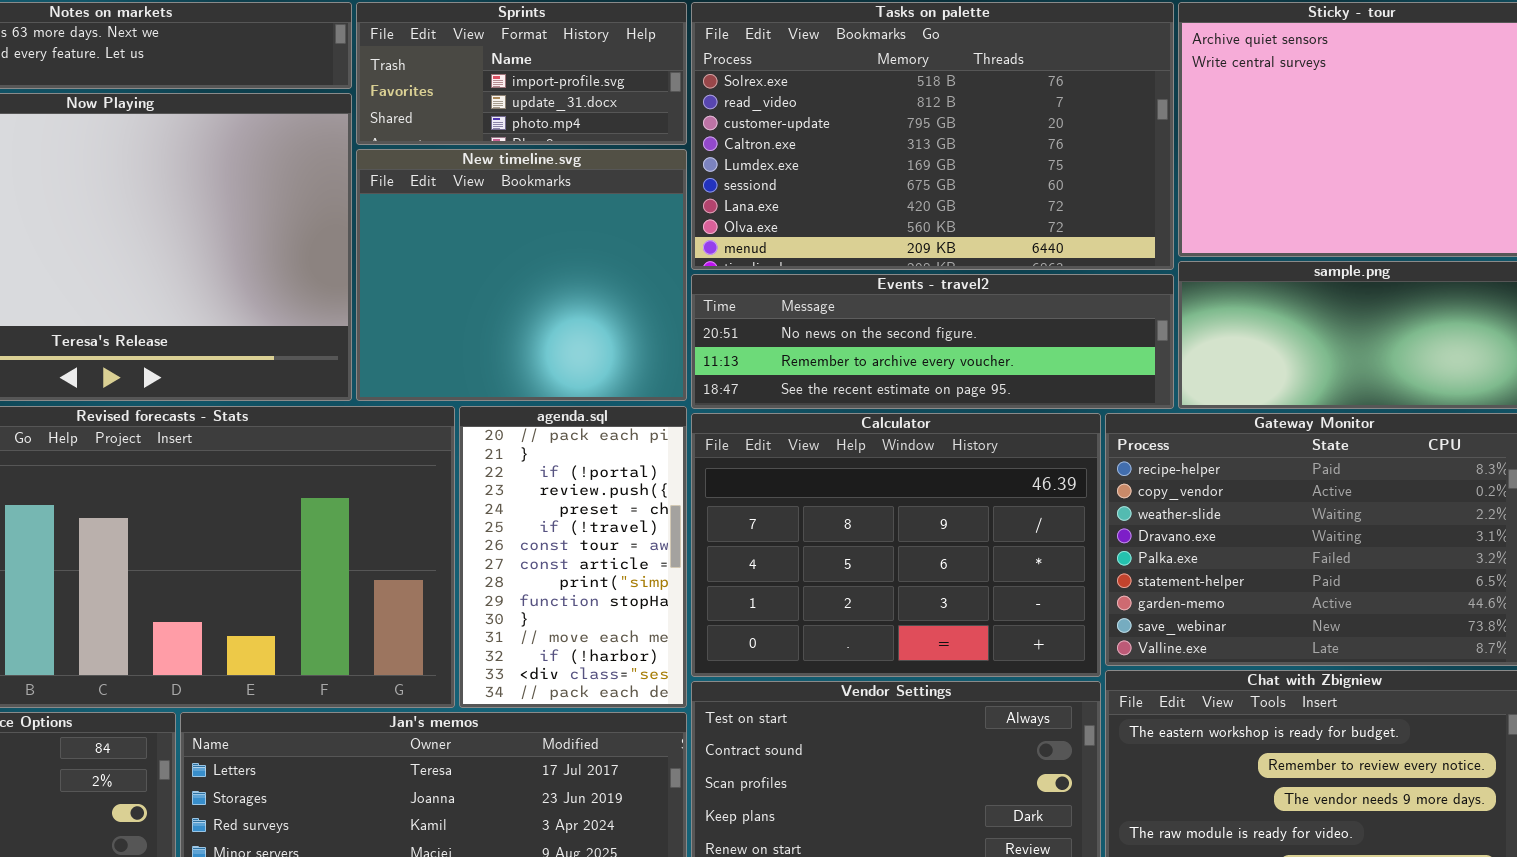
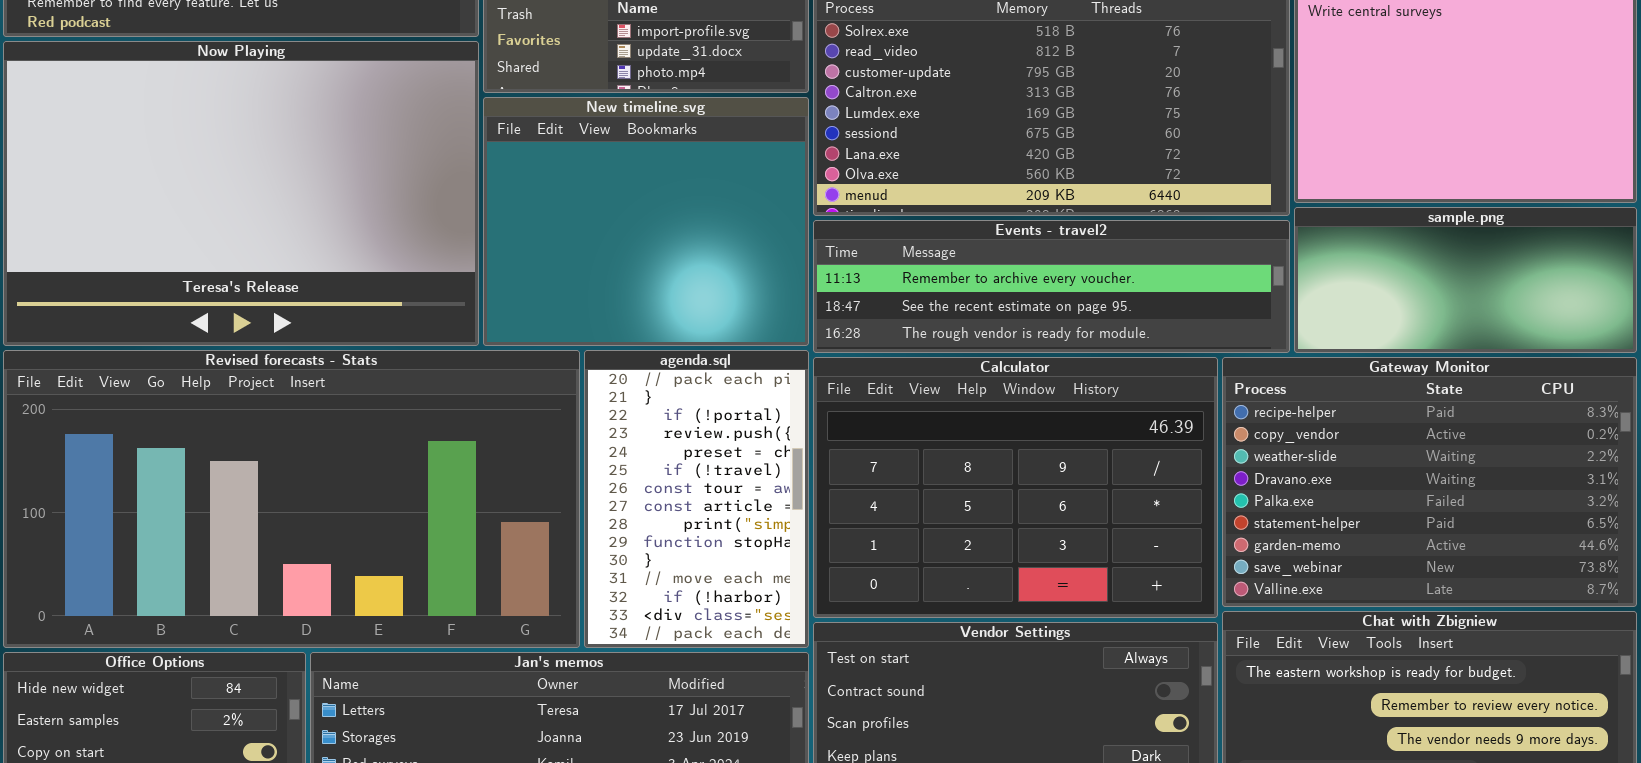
Events - travel2: [691,274,1174,409] -> [813,220,1290,353], scrolled down 1 row

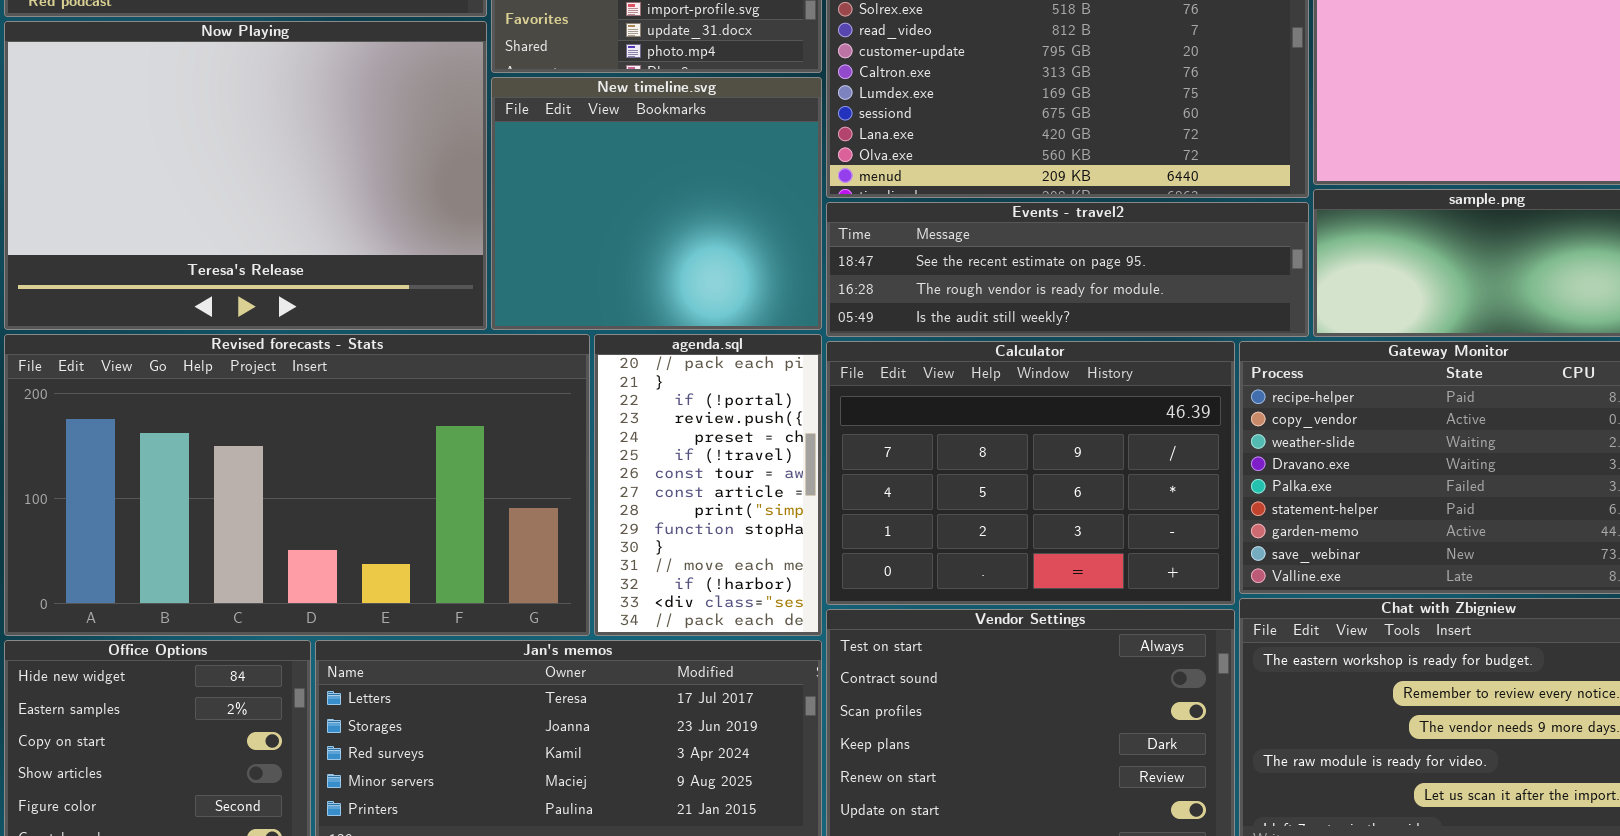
Events - travel2: [813,220,1290,353] -> [826,202,1309,337], scrolled down 1 row

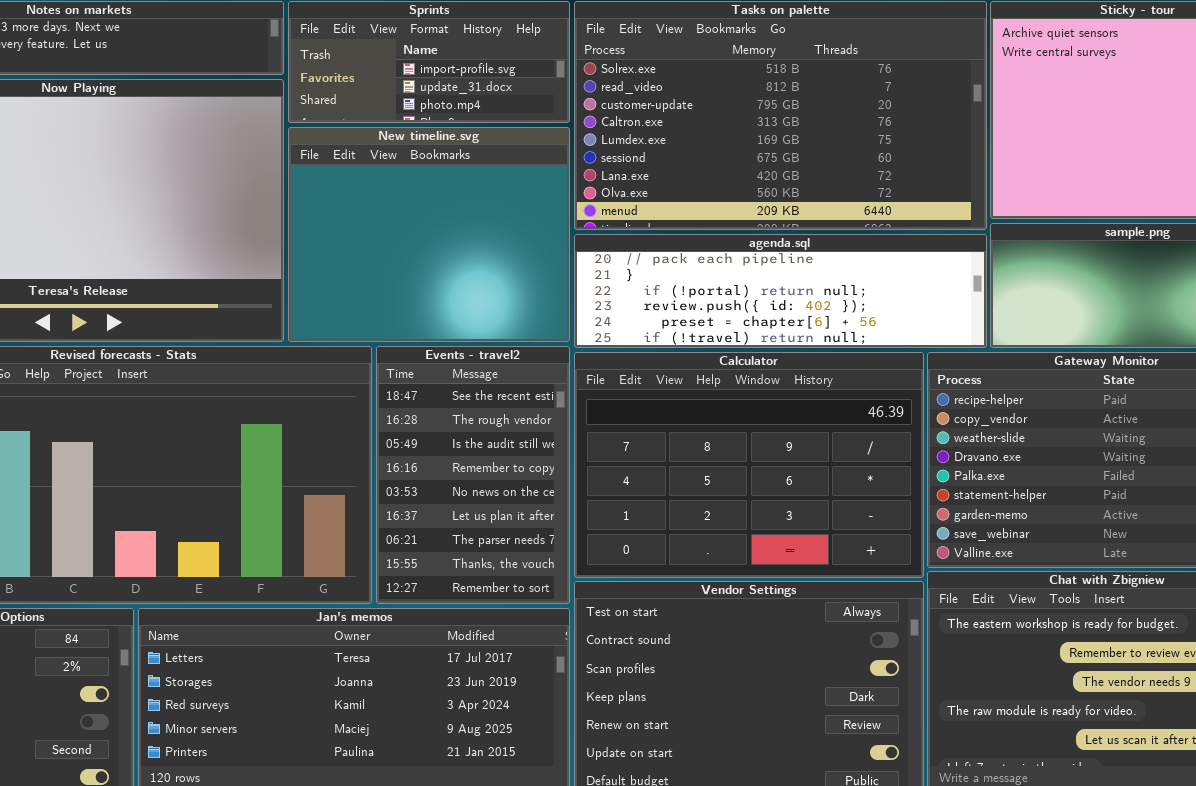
Events - travel2: [826,202,1309,337] -> [376,346,570,604], moved, resized
agenda.sql: [594,334,822,636] -> [574,234,987,348], moved, resized

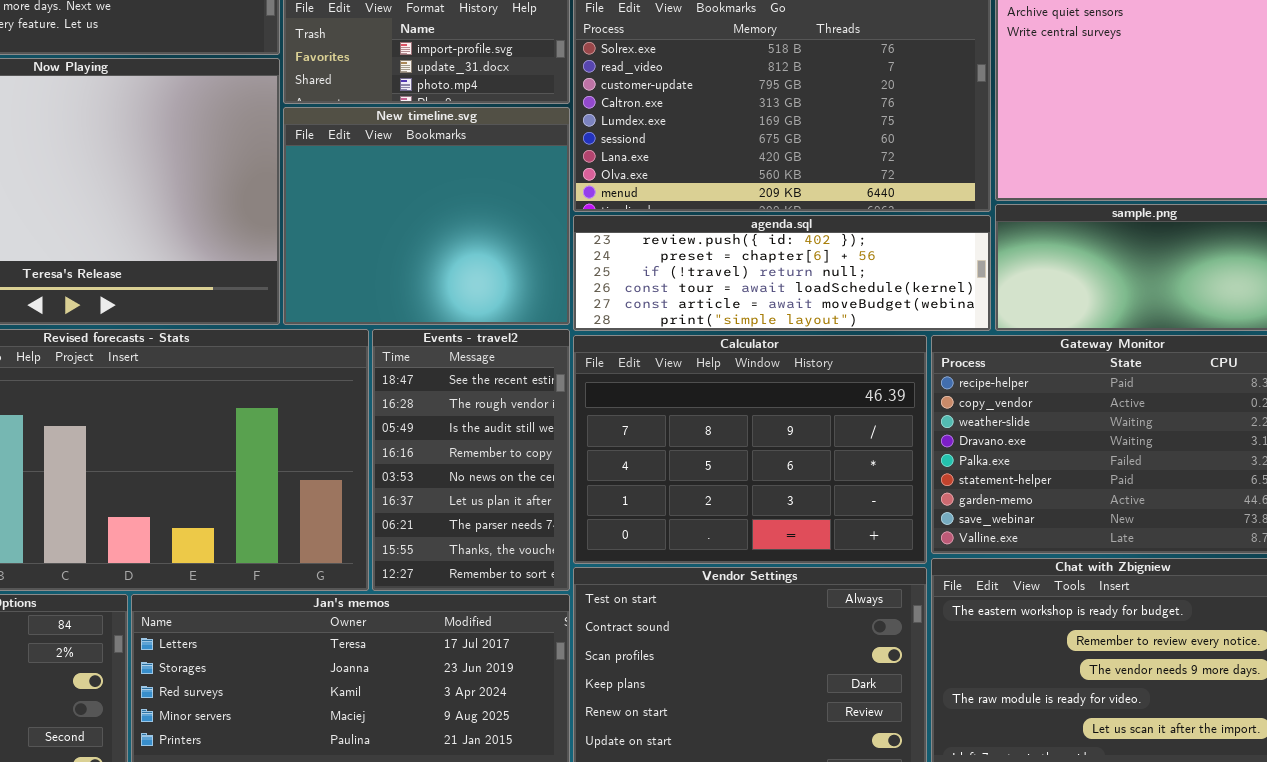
agenda.sql: [574,234,987,348] -> [573,215,991,331], scrolled down 3 rows

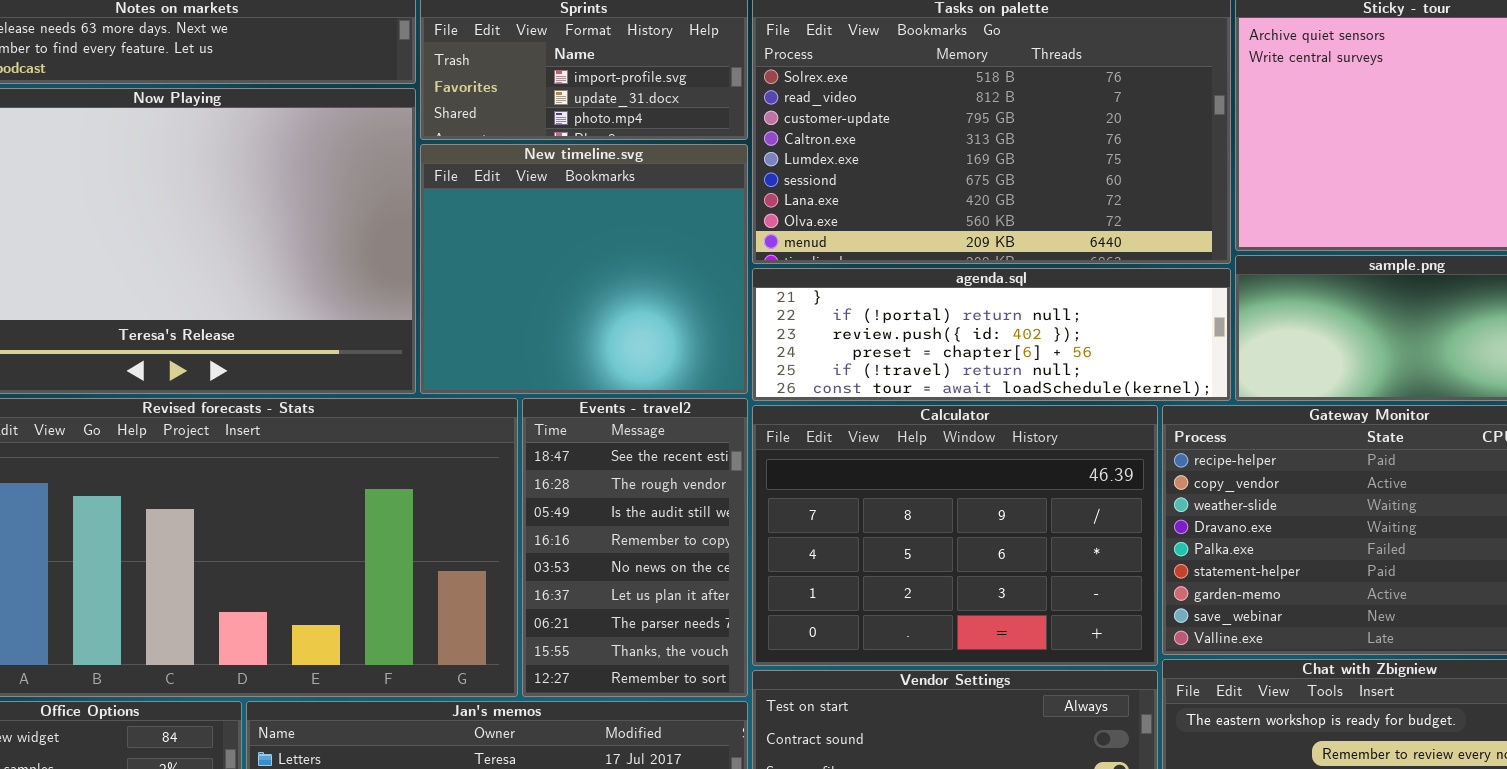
agenda.sql: [573,215,991,331] -> [752,268,1231,401], scrolled up 2 rows

